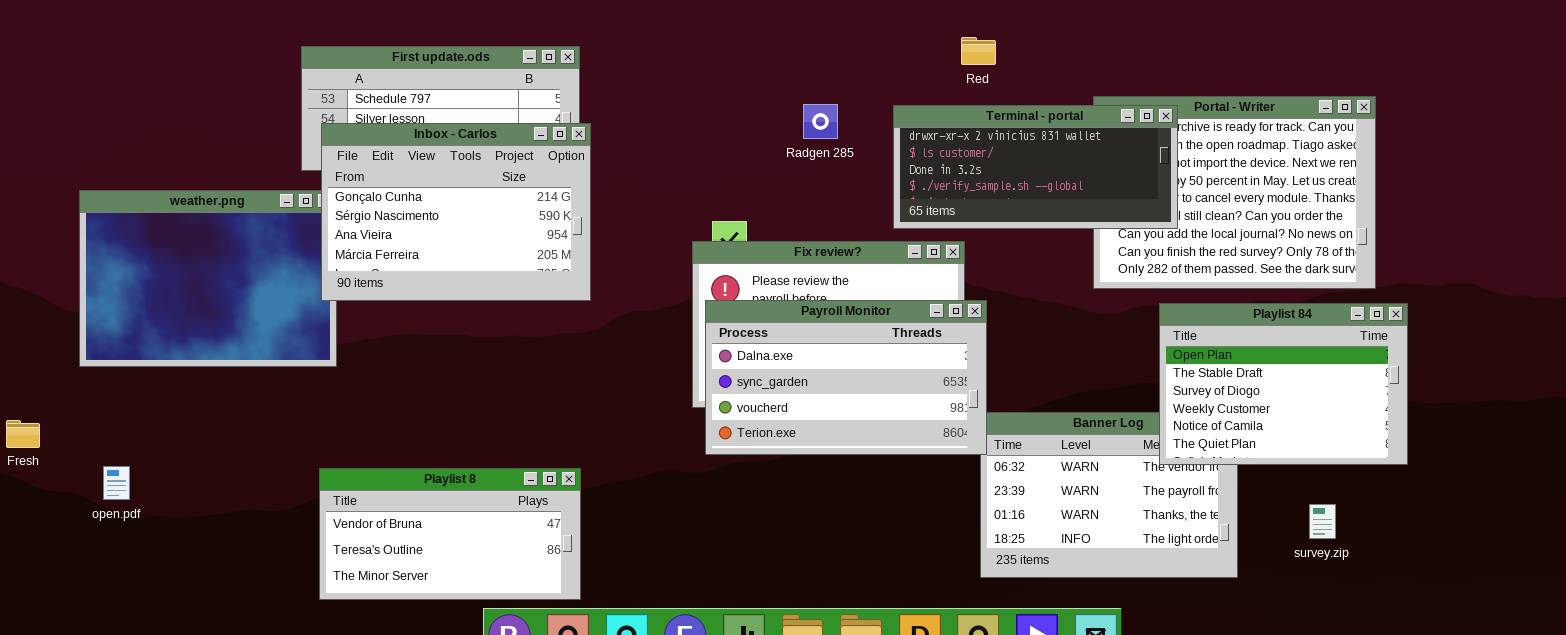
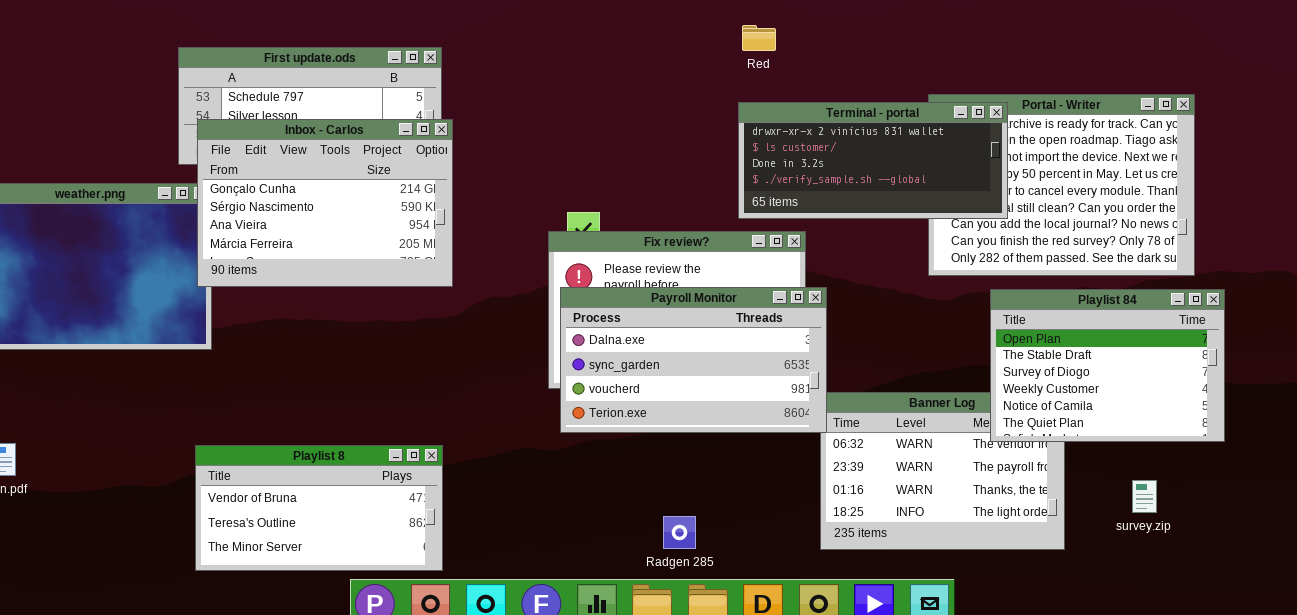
Red: [961,37,996,65] -> [742,25,776,51], moved
Radgen 285: [803,104,838,139] -> [663,516,696,549], moved

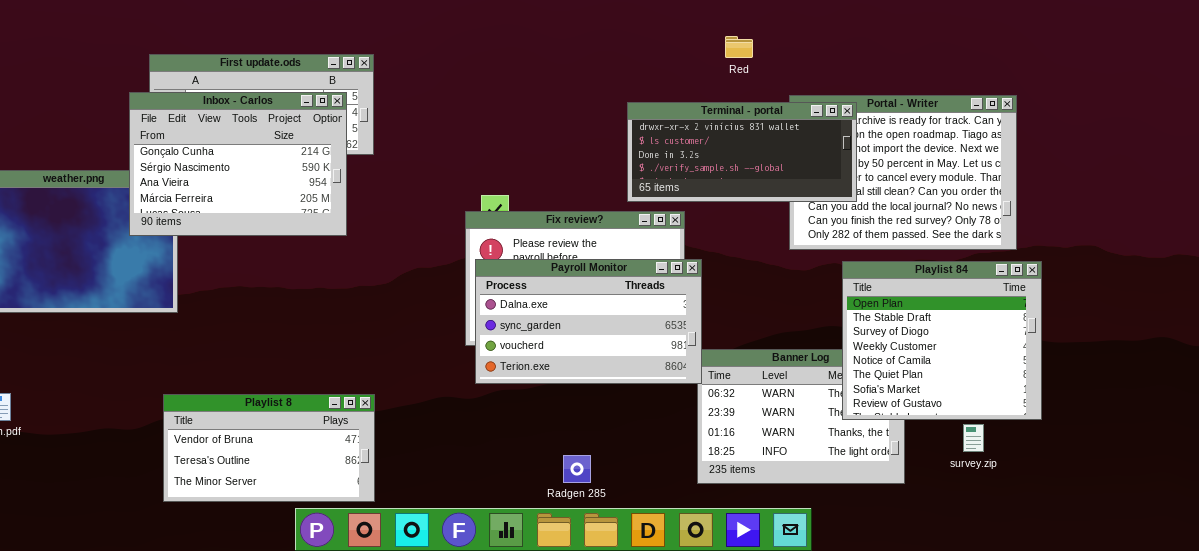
Red: [742,25,776,51] -> [725,36,753,58], moved
Inbox - Carlos: [197,119,453,287] -> [129,92,347,236], moved
Playlist 84: [990,289,1225,442] -> [842,261,1042,420], resized

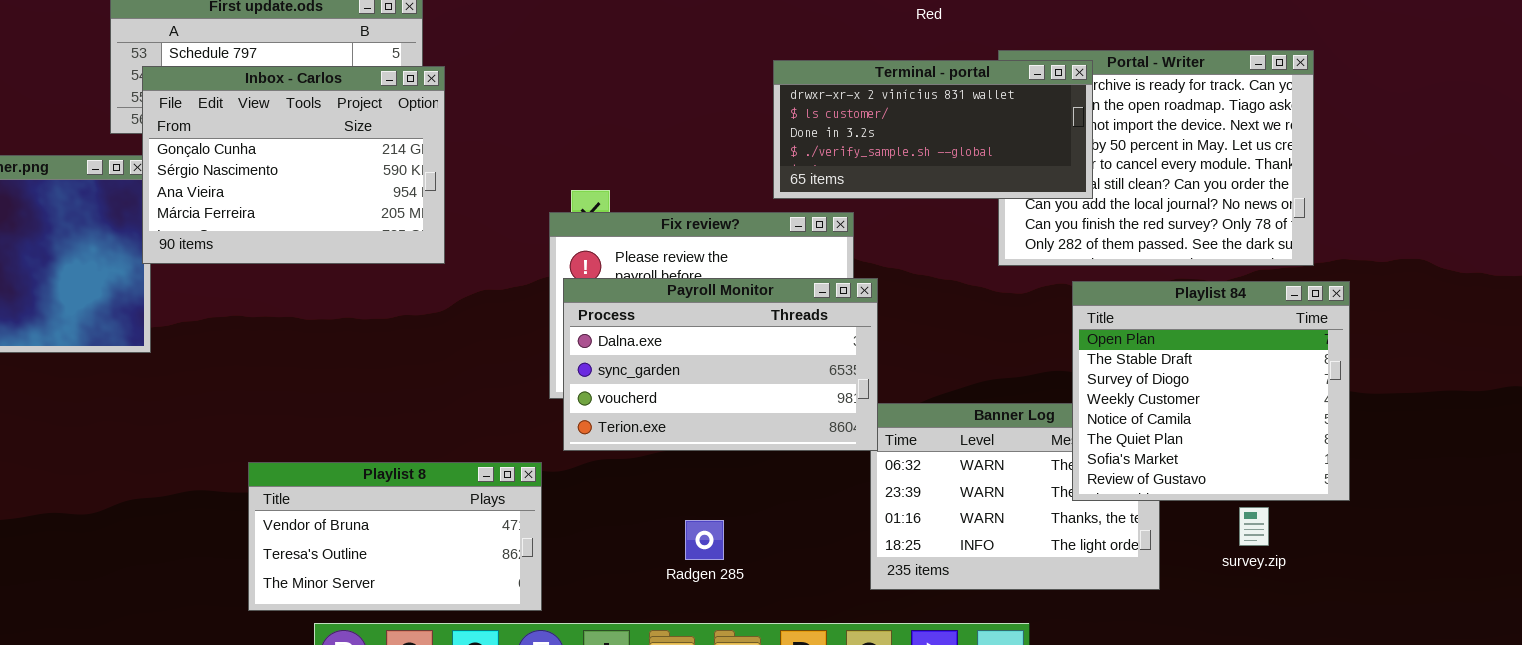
Inbox - Carlos: [129,92,347,236] -> [142,66,445,264], moved
Playlist 8: [163,394,375,502] -> [248,462,542,611], moved
Radgen 285: [563,455,591,483] -> [685,520,724,560], moved

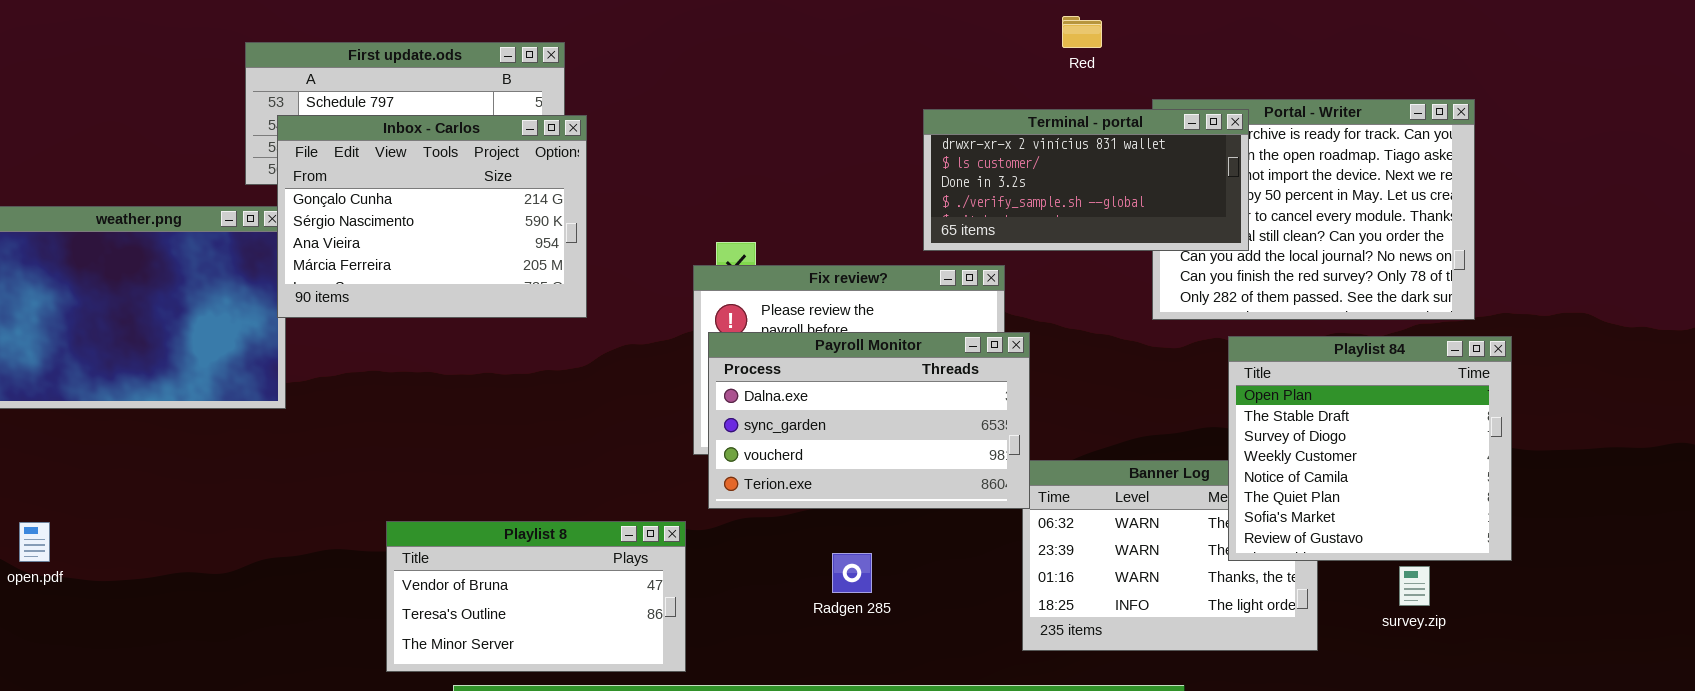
Radgen 285: [685,520,724,560] -> [832,553,872,593], moved

